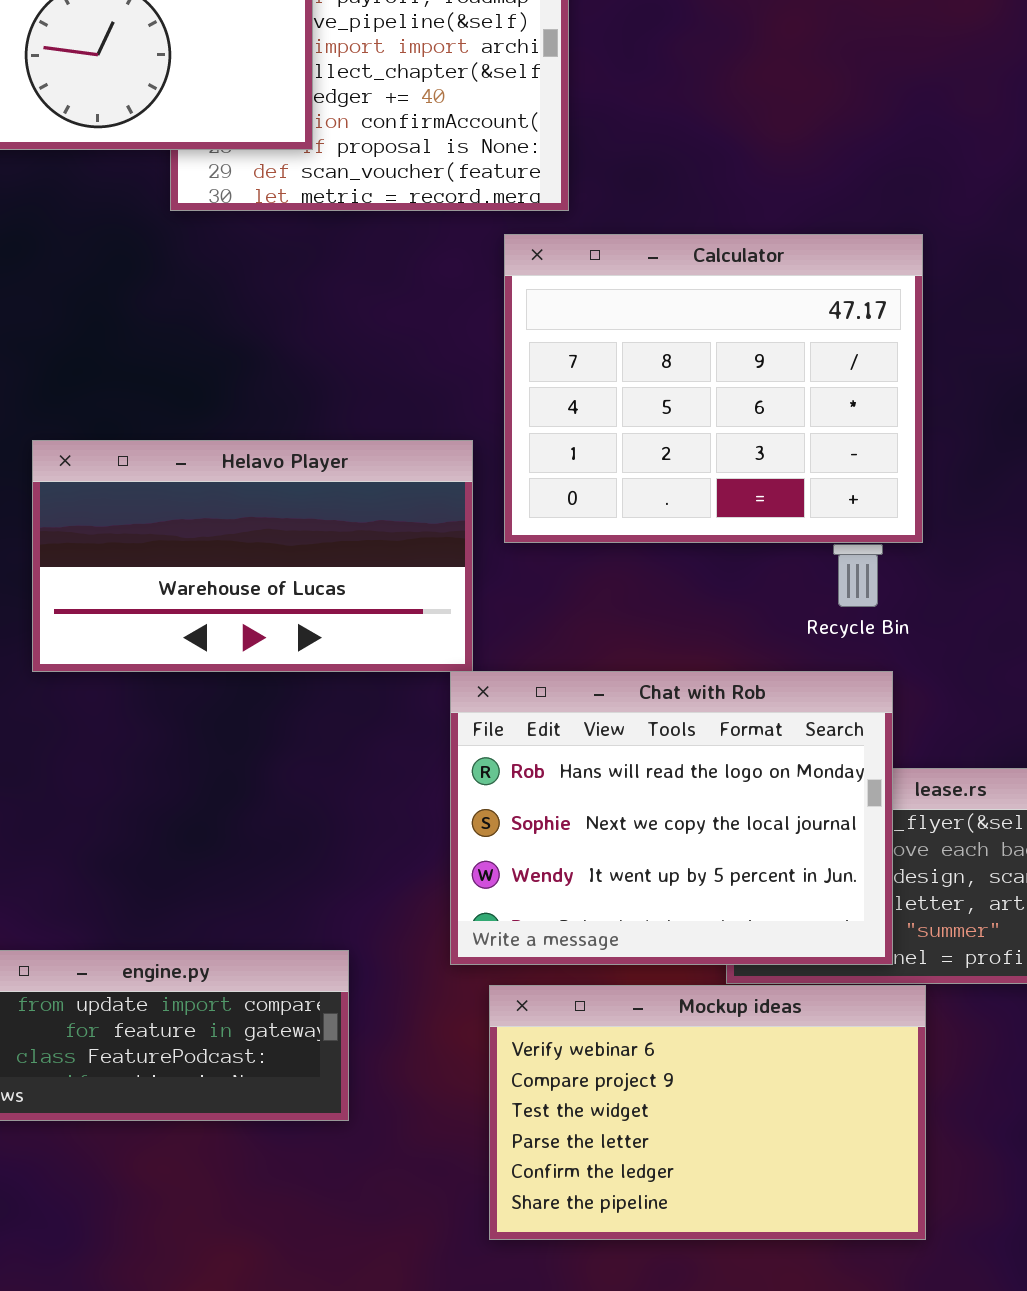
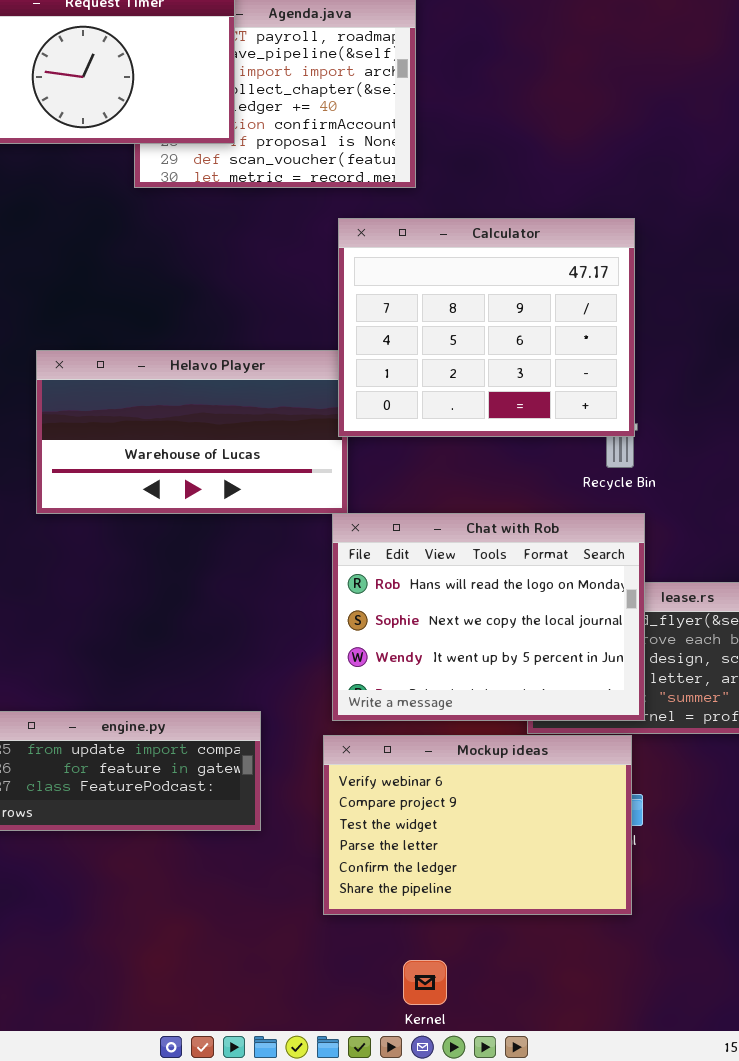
Calculator: [504,234,923,543] -> [338,218,635,437], moved
Mockup ideas: [489,985,926,1240] -> [323,735,632,915], moved

